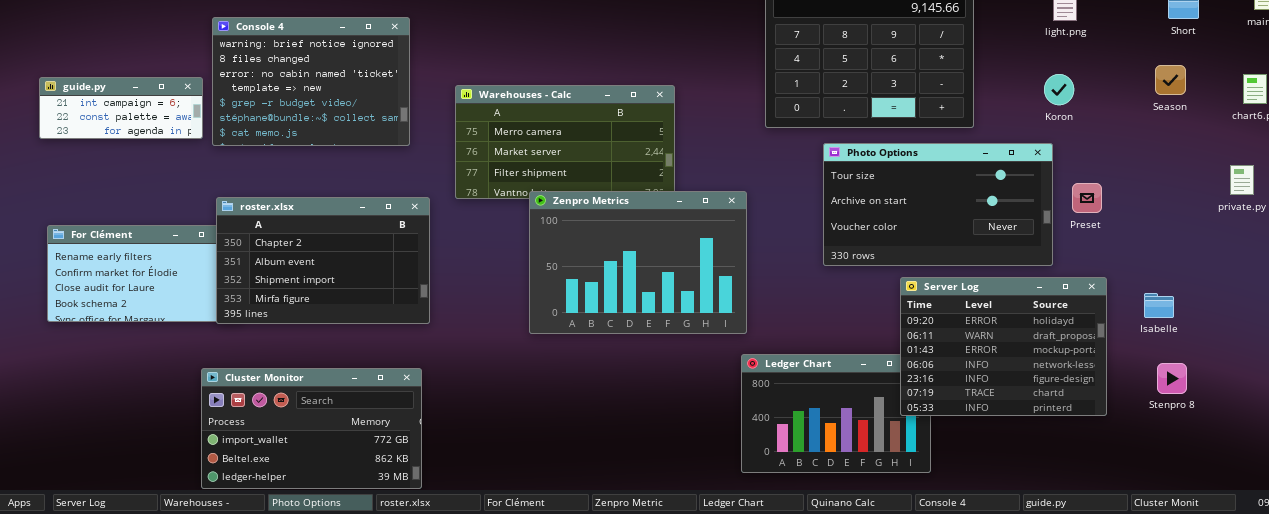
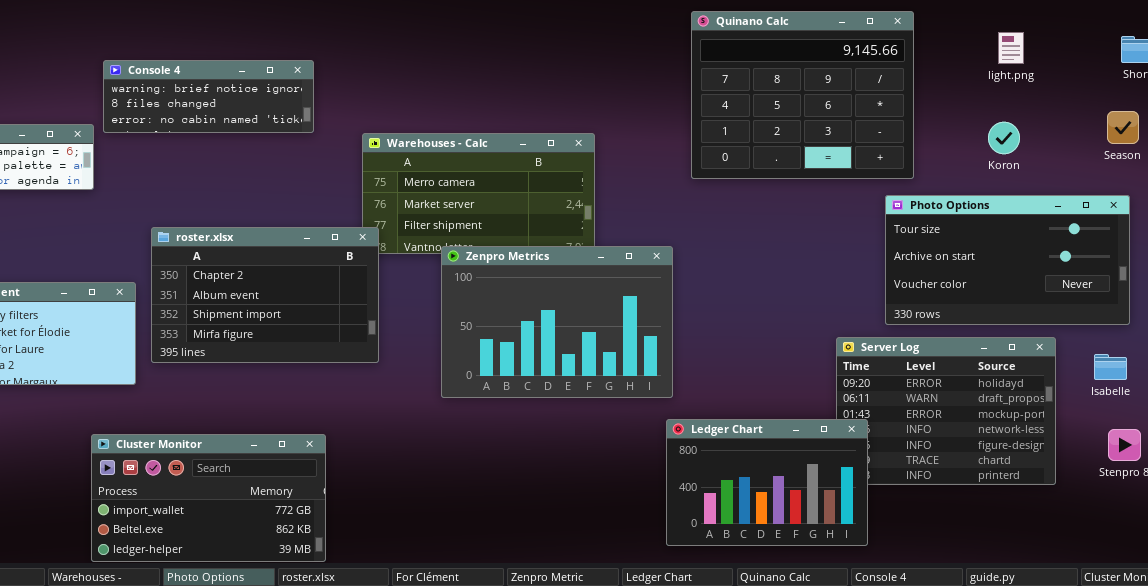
Console 4: [212,17,410,146] -> [103,60,314,133], resized
Photo Options: [823,143,1053,266] -> [885,195,1130,325], moved
roster.xlsx: [216,197,430,324] -> [151,227,379,363], moved
Ledger Chart: [741,354,931,473] -> [666,419,868,546], raised

